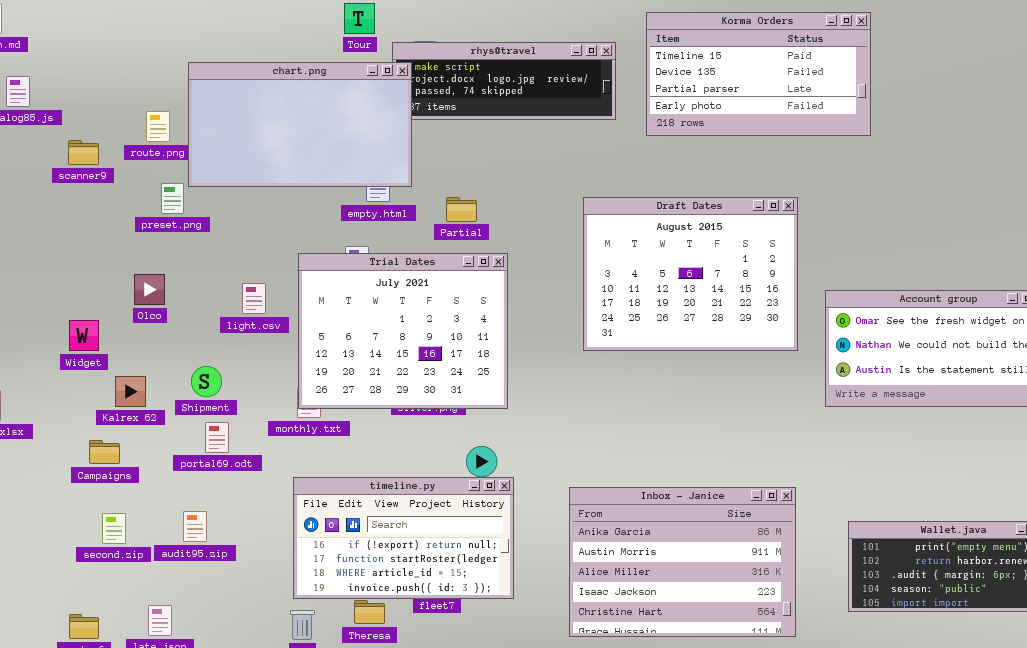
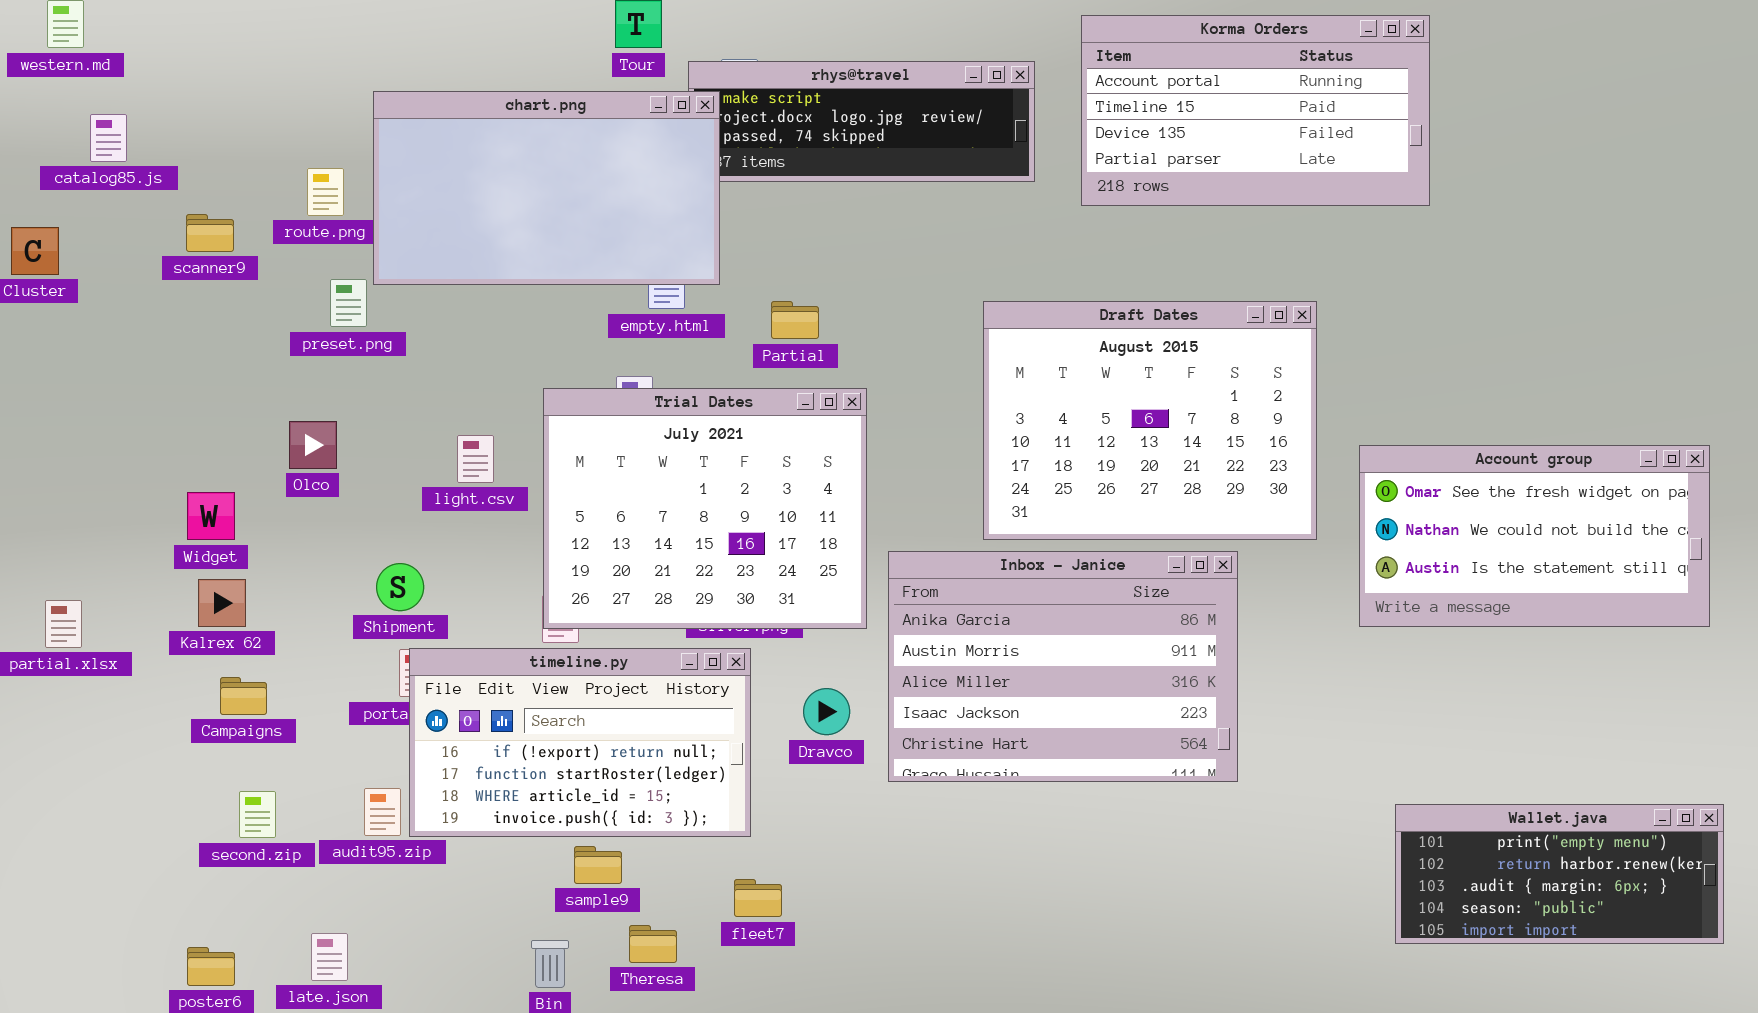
Korma Orders: [646,12,871,136] -> [1081,15,1430,206], scrolled up 1 row
Kalrex 62: [115,376,146,407] -> [198,579,246,627], moved
timeline.py: [293,477,514,599] -> [409,648,751,837], moved
Inbox - Janice: [569,487,796,637] -> [888,551,1238,782], moved

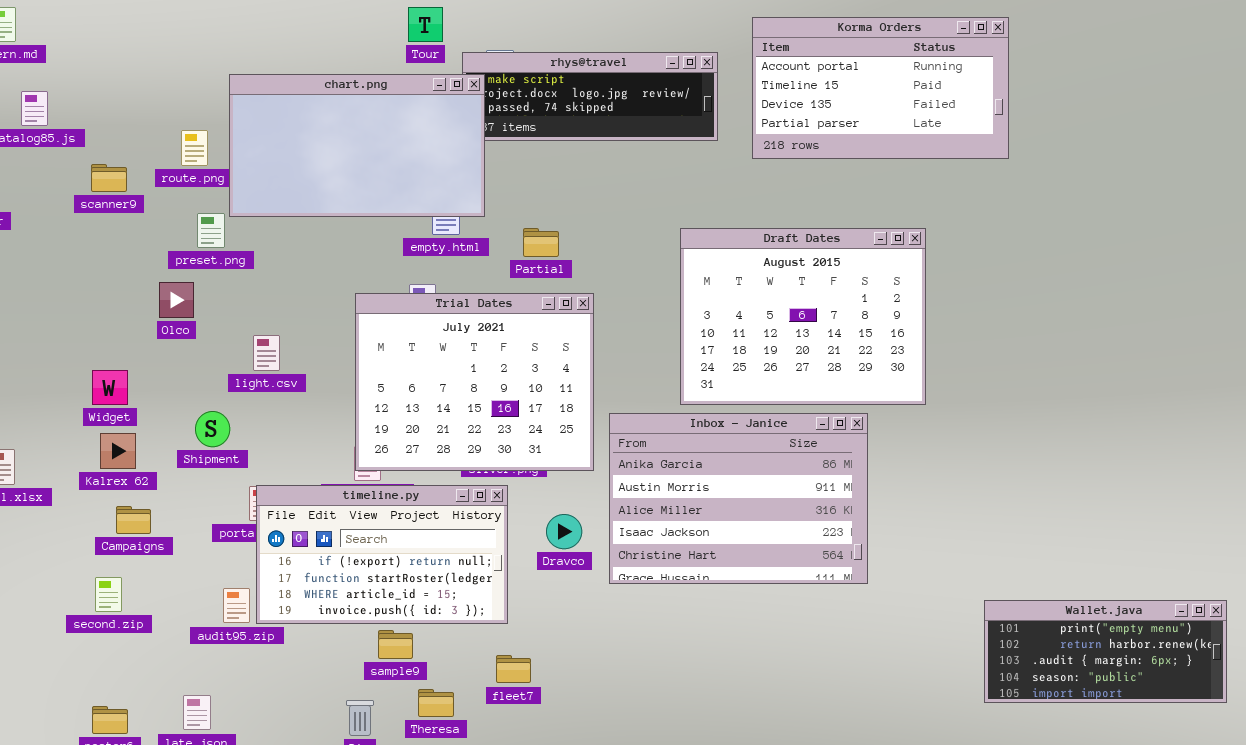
Olco: [289,421,337,469] -> [159,282,194,318], moved
light.csv: [457,435,494,483] -> [253,335,280,371], moved
Account group: [1359,445,1710,627] -> none, closed
Shipment: [376,563,424,611] -> [195,411,230,447], moved
second.zip: [239,791,276,838] -> [95,577,122,612], moved

